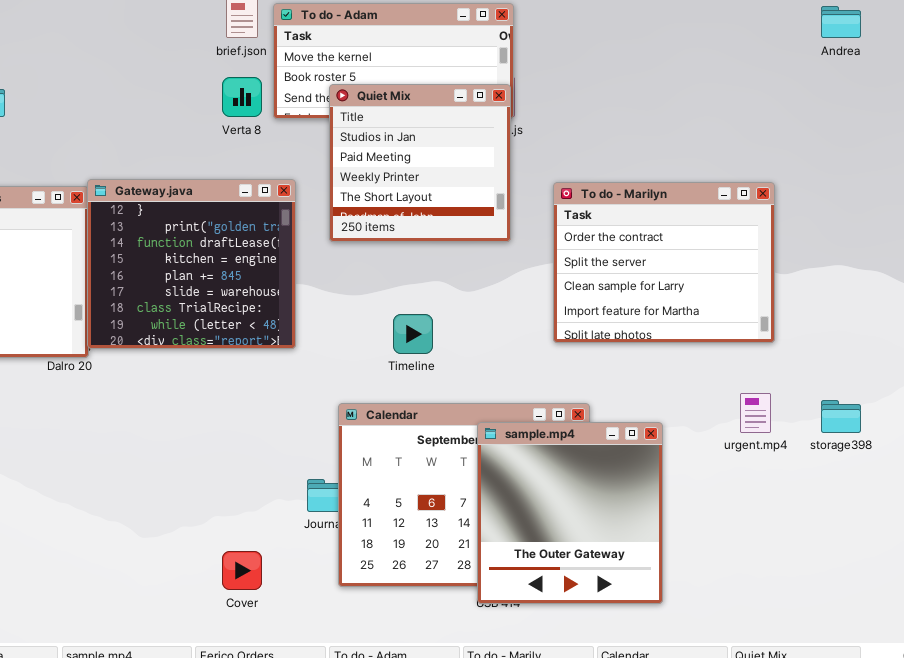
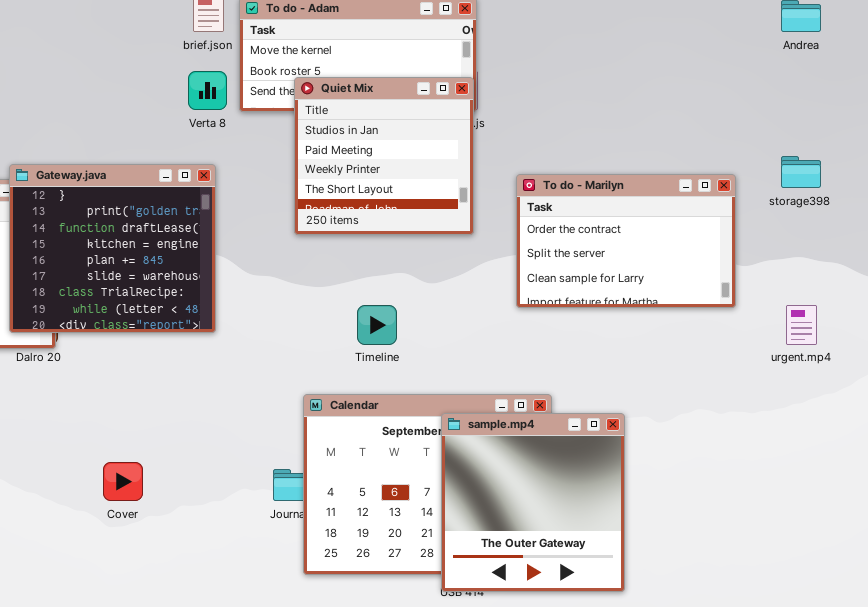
Gateway.java: [87,179,296,349] -> [9,164,216,333], moved
To do - Marilyn: [553,182,775,343] -> [516,174,736,308], resized
urgent.mp4: [740,393,771,433] -> [786,305,817,345], moved
storage398: [821,400,861,433] -> [781,156,821,188], moved
Cover: [222,551,262,590] -> [103,462,143,501], moved

